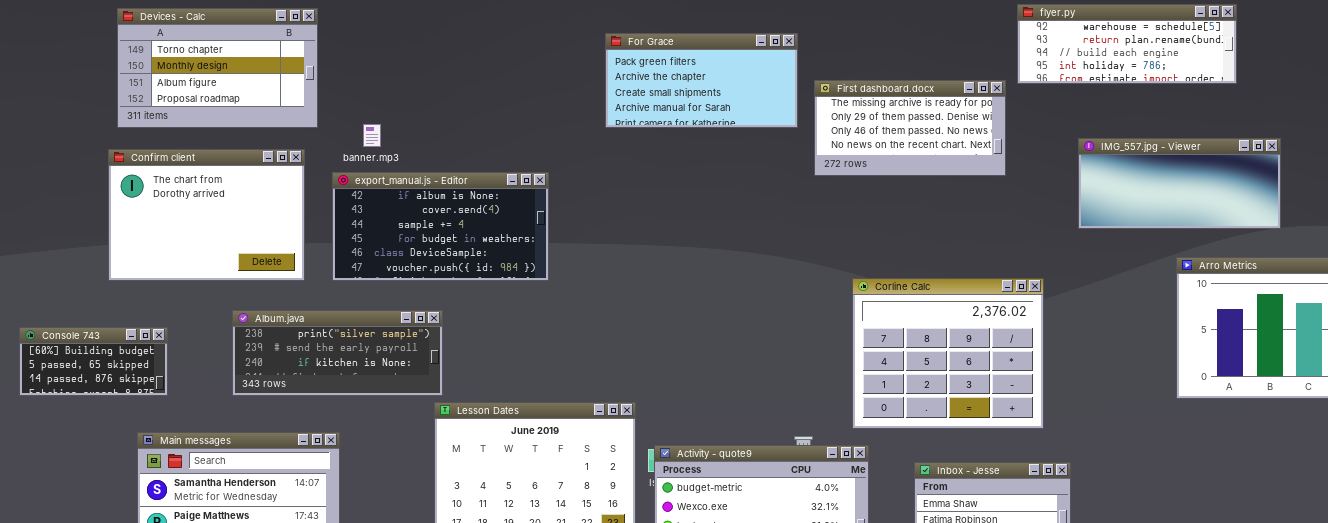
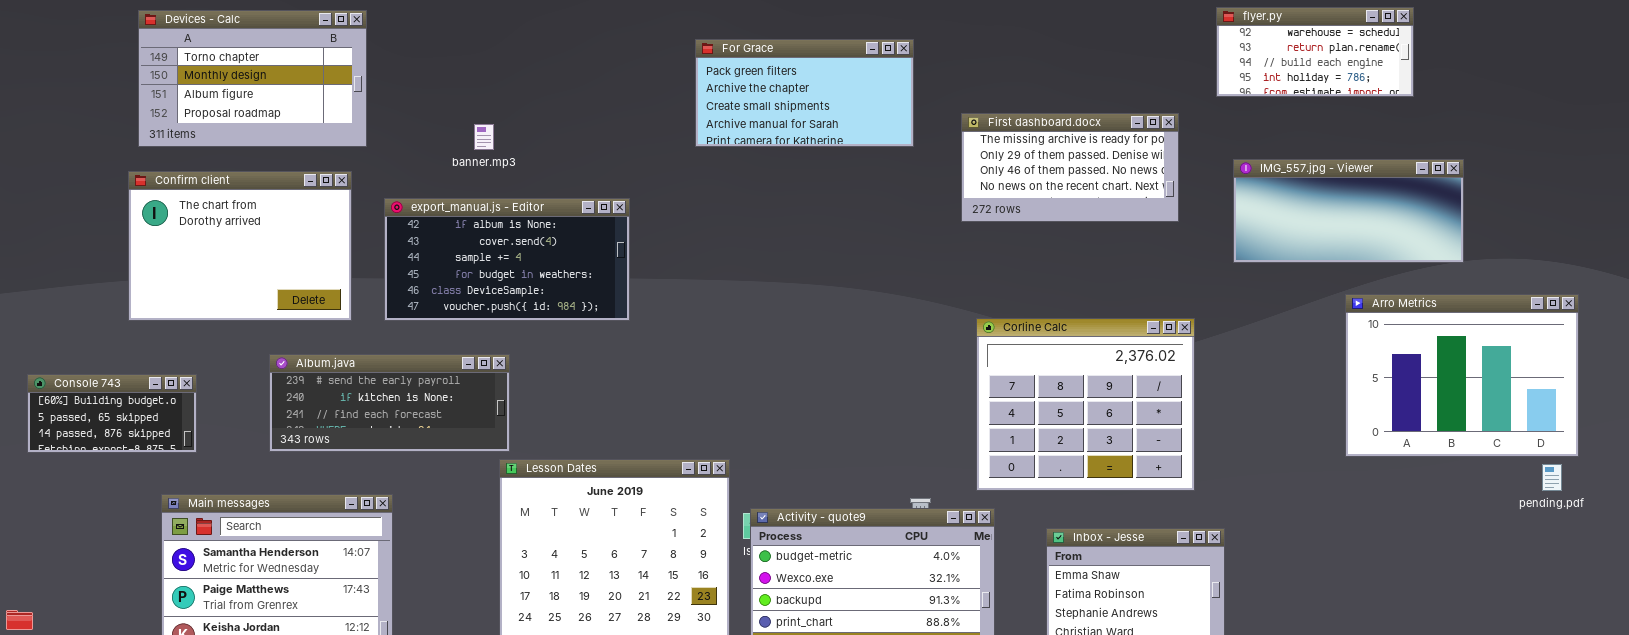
flyer.py: [1017,4,1237,84] -> [1216,7,1414,97], resized
First dashboard.docx: [814,80,1006,176] -> [961,113,1179,222], moved
banner.mp3: [363,124,381,147] -> [474,124,494,150], moved
Album.java: [232,310,443,396] -> [269,354,510,452], scrolled down 1 row

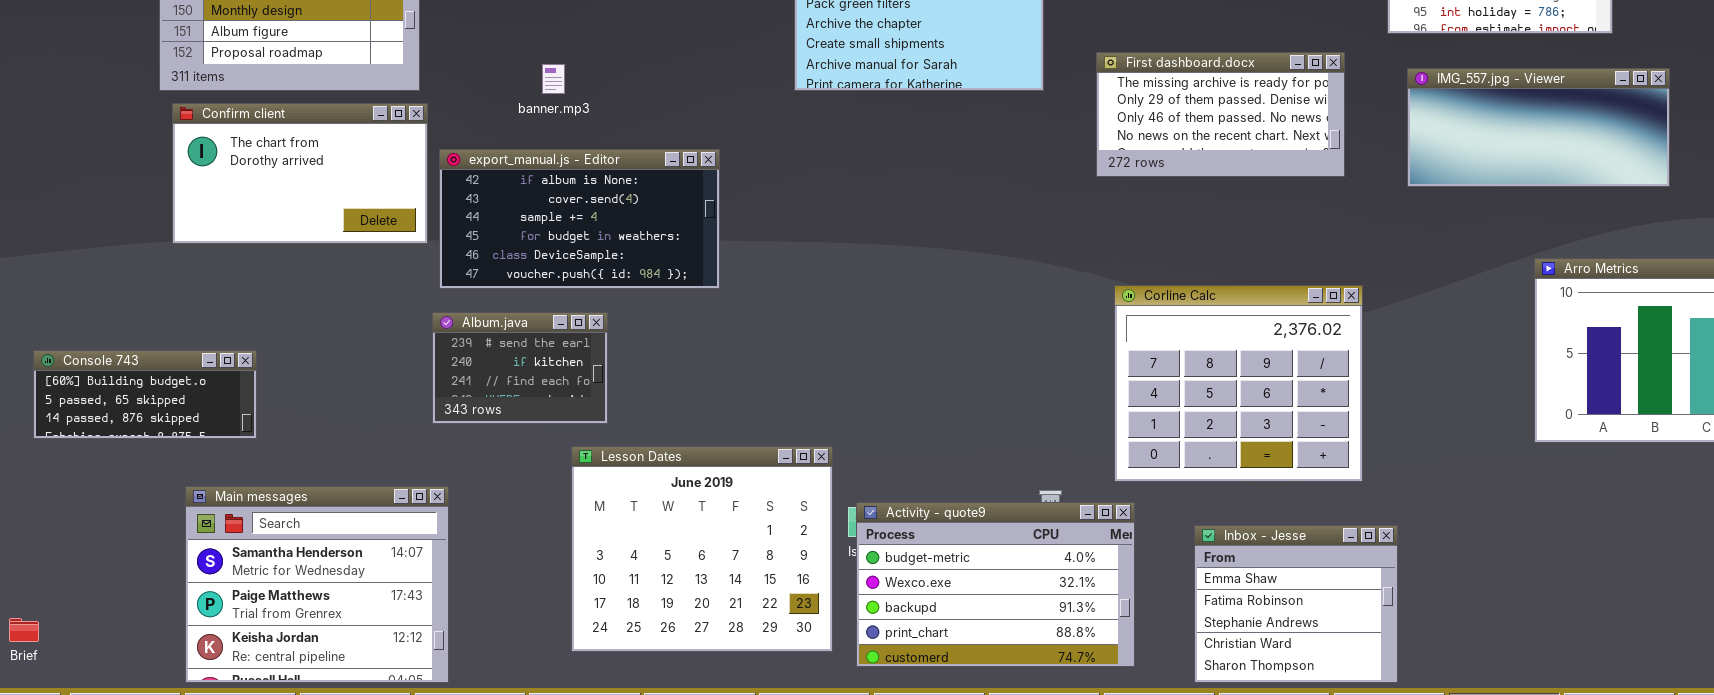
IMG_557.jpg - Viewer: [1233,159,1464,263] -> [1407,68,1670,187], moved
Confirm client: [128,171,352,321] -> [172,103,428,244], moved, resized
Album.java: [269,354,510,452] -> [432,312,608,424], moved, resized
Console 743: [27,374,197,453] -> [33,350,257,439], resized

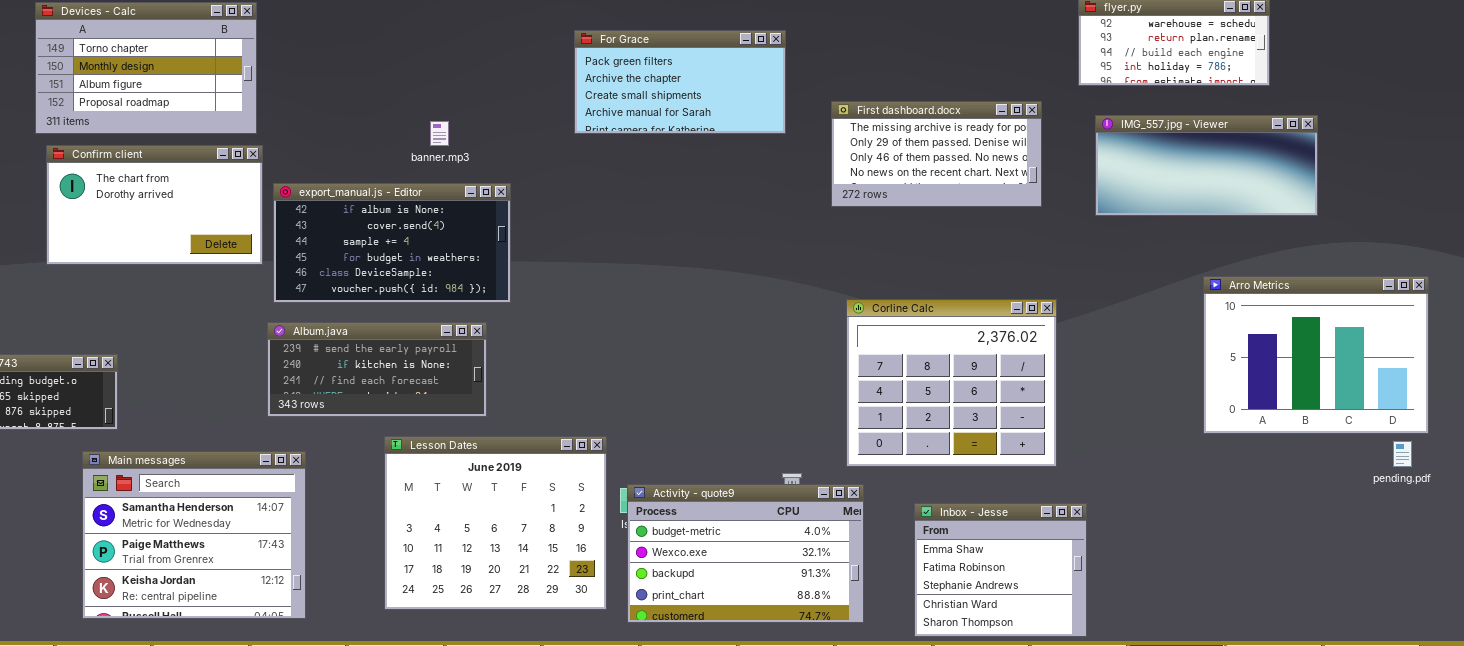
banner.mp3: [542,64,565,94] -> [430,121,449,146], moved
Album.java: [432,312,608,424] -> [267,322,487,417], resized
Main messages: [185,486,449,683] -> [82,451,306,619], moved

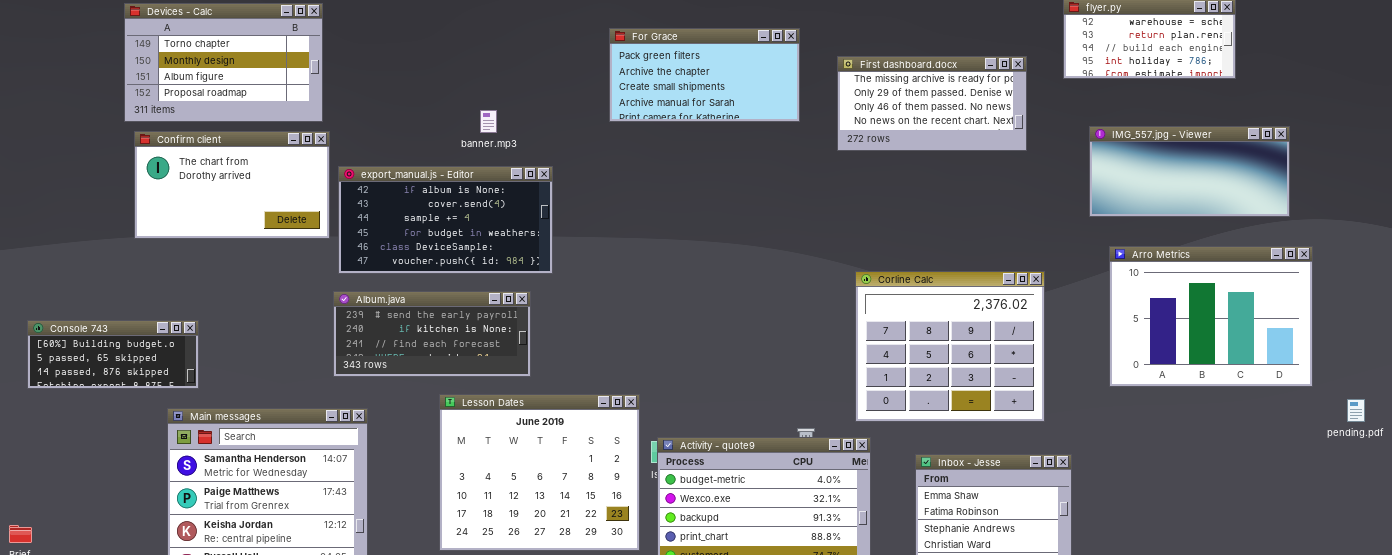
First dashboard.docx: [831,101,1042,207] -> [837,56,1027,151], moved
IMG_557.jpg - Viewer: [1095,115,1318,216] -> [1089,126,1290,217], moved
Arro Metrics: [1203,276,1429,434] -> [1109,246,1313,387], moved

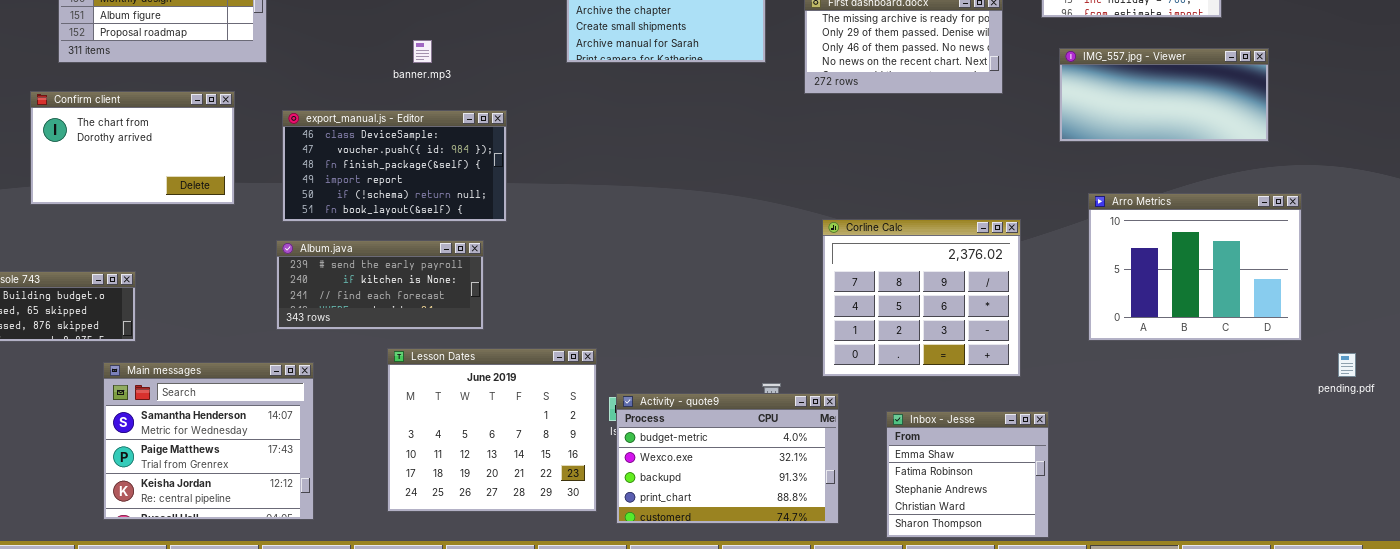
banner.mp3: [480,110,497,133] -> [413,40,432,63], moved
IMG_557.jpg - Viewer: [1089,126,1290,217] -> [1059,48,1269,142], moved
Confirm client: [134,131,330,239] -> [30,91,235,205], moved
export_manual.js - Editor: [338,166,553,274] -> [282,110,507,222], scrolled down 4 rows

